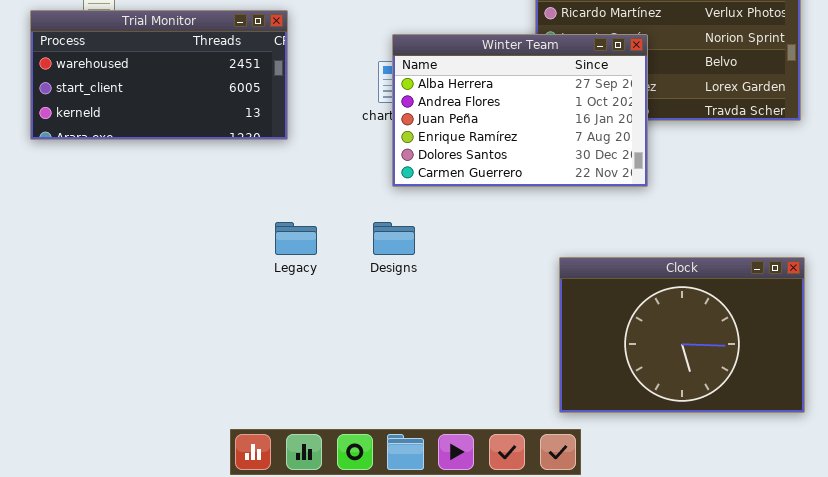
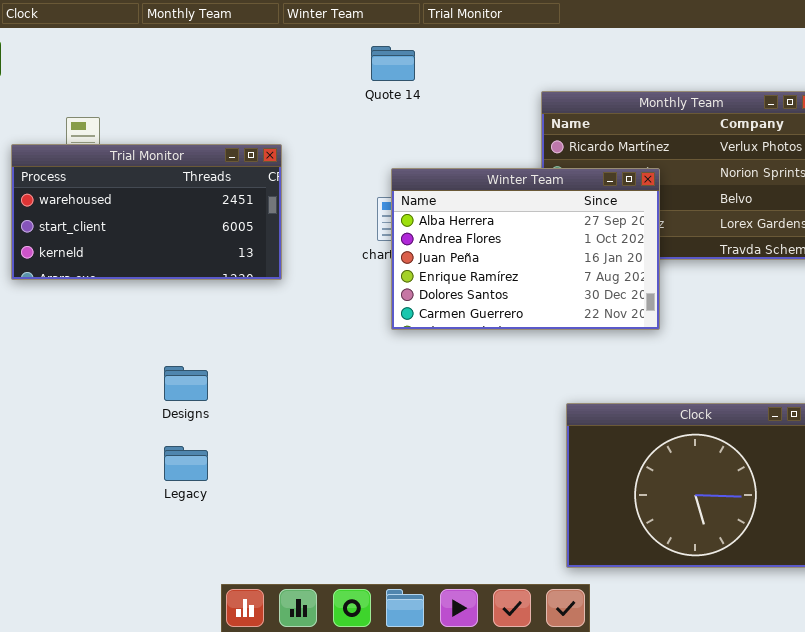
Legacy: [275,222,317,255] -> [164,446,208,481], moved
Designs: [373,222,415,255] -> [164,366,208,401], moved

